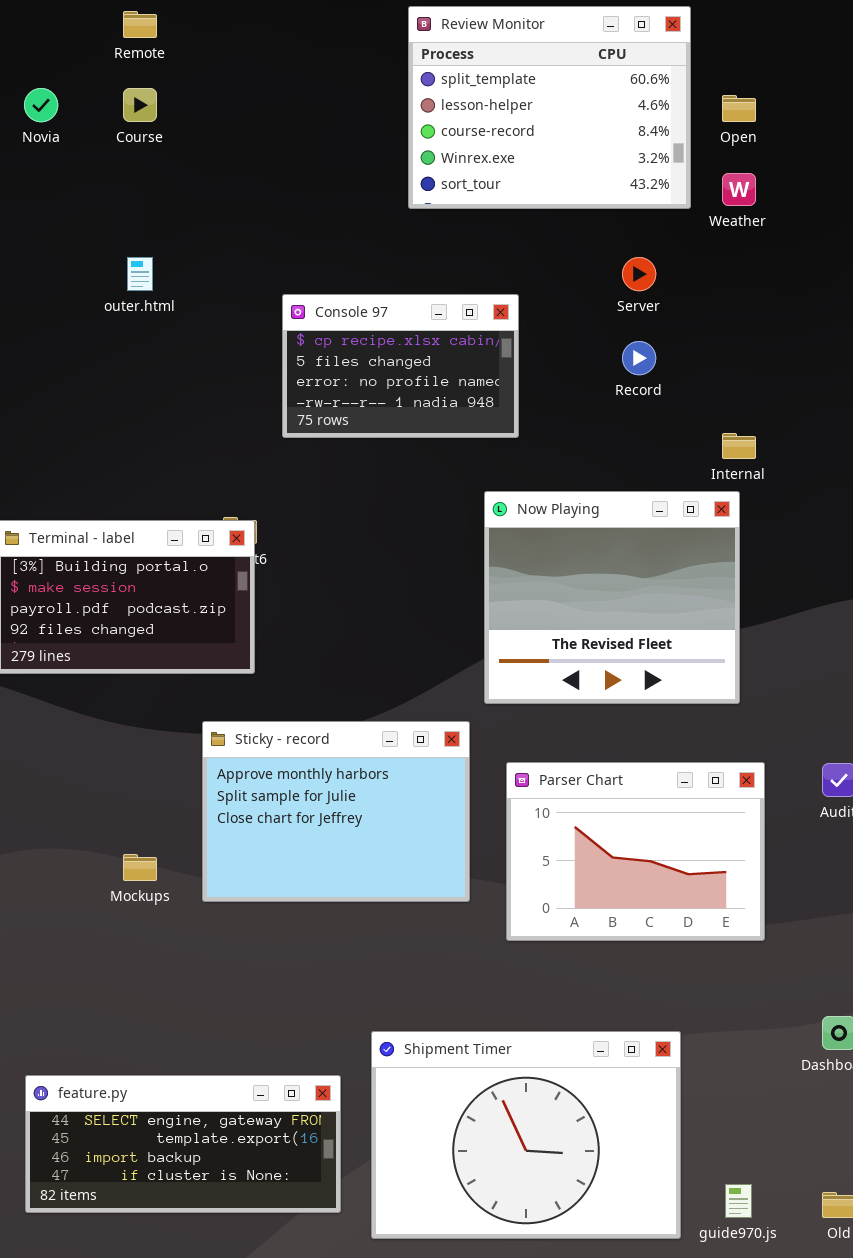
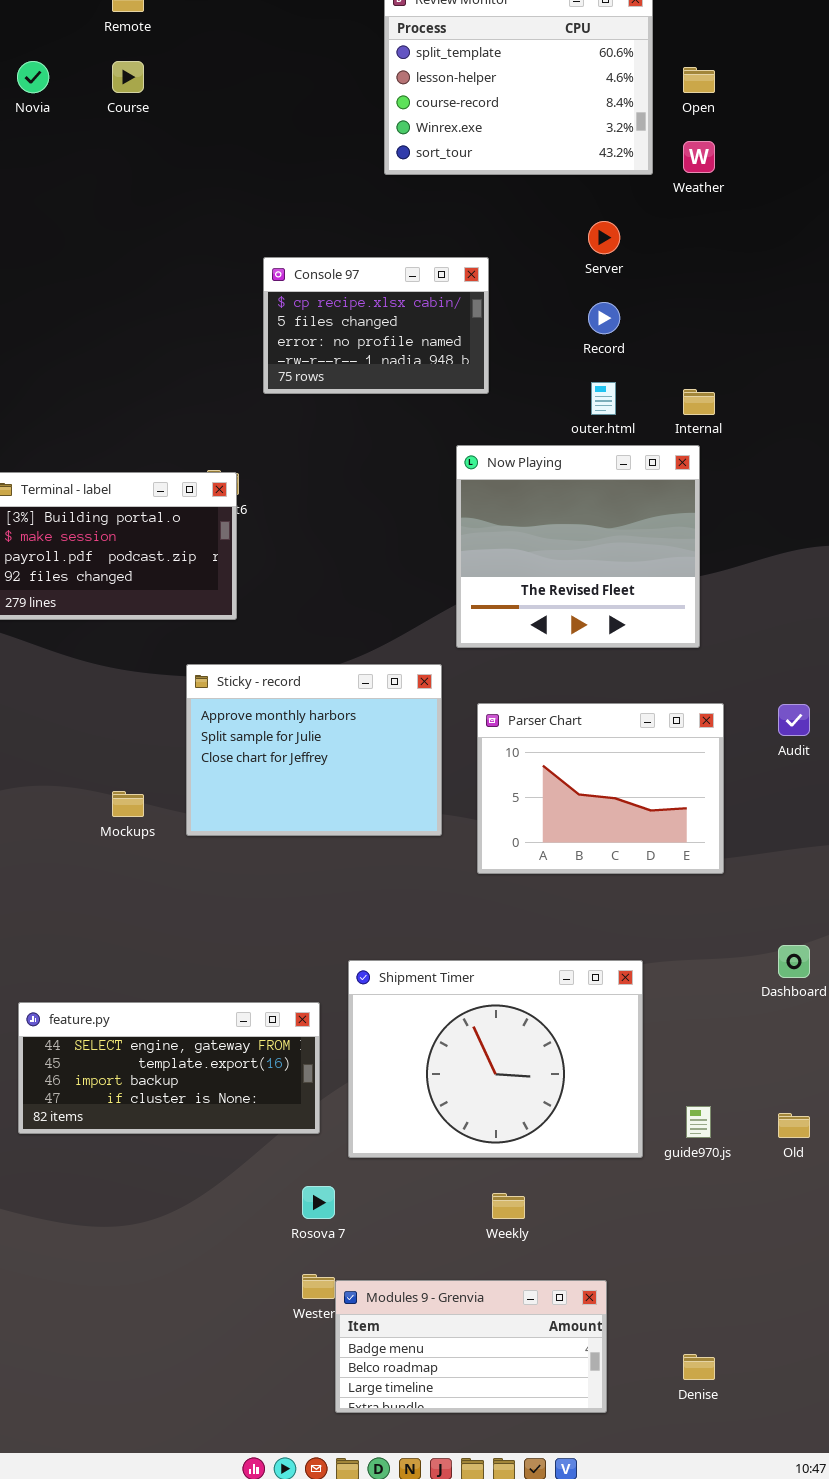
outer.html: [127,257,153,291] -> [591,382,616,415], moved

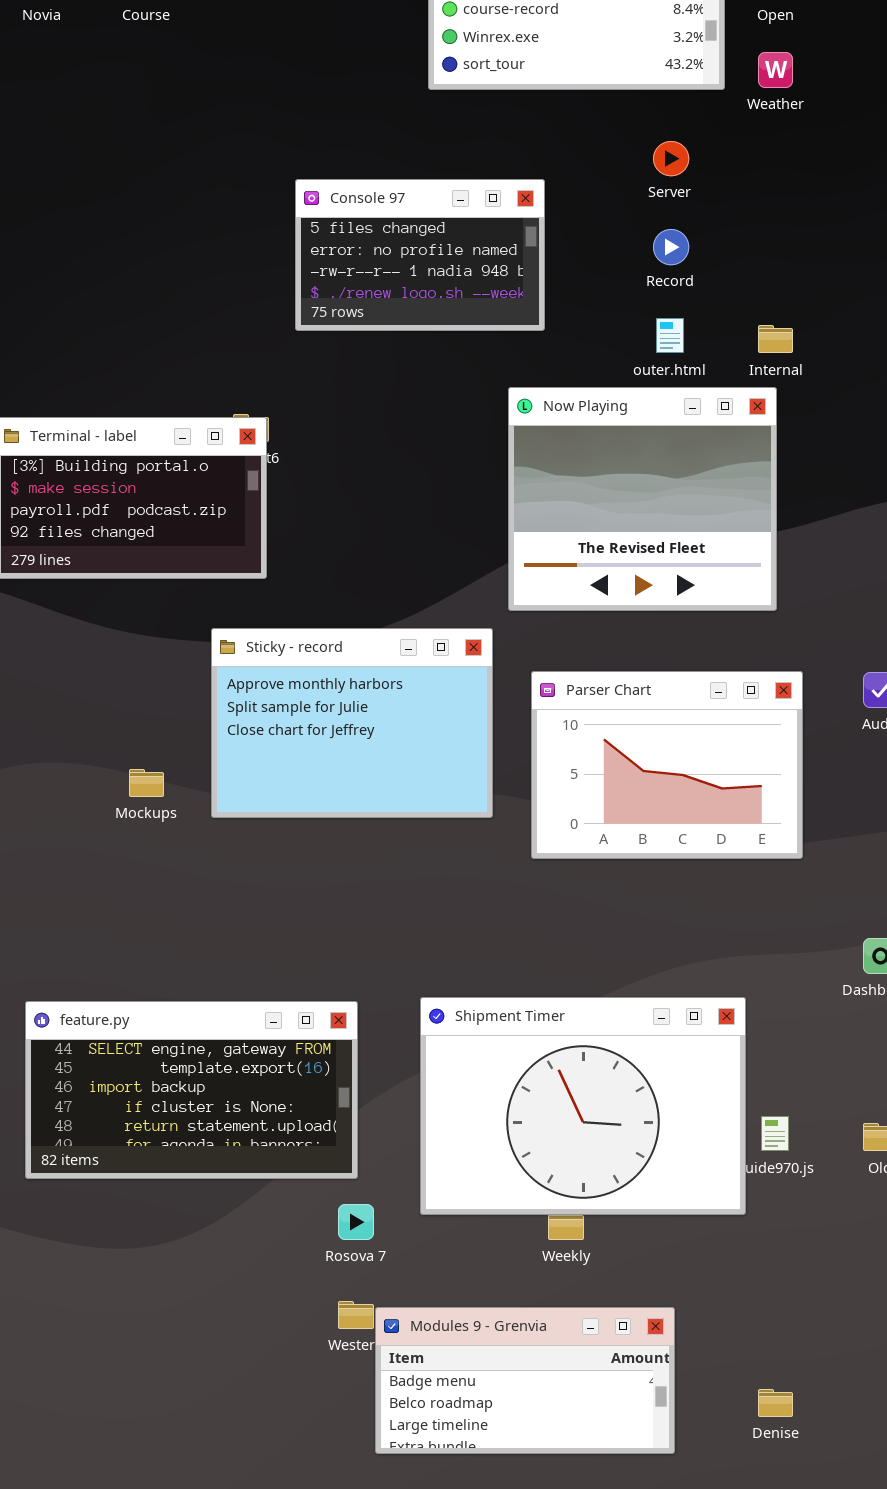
Console 97: [263,257,489,394] -> [295,179,545,331], scrolled down 1 row
Shipment Timer: [348,960,643,1158] -> [420,997,746,1215], moved
feature.py: [18,1002,320,1134] -> [25,1001,358,1179], resized

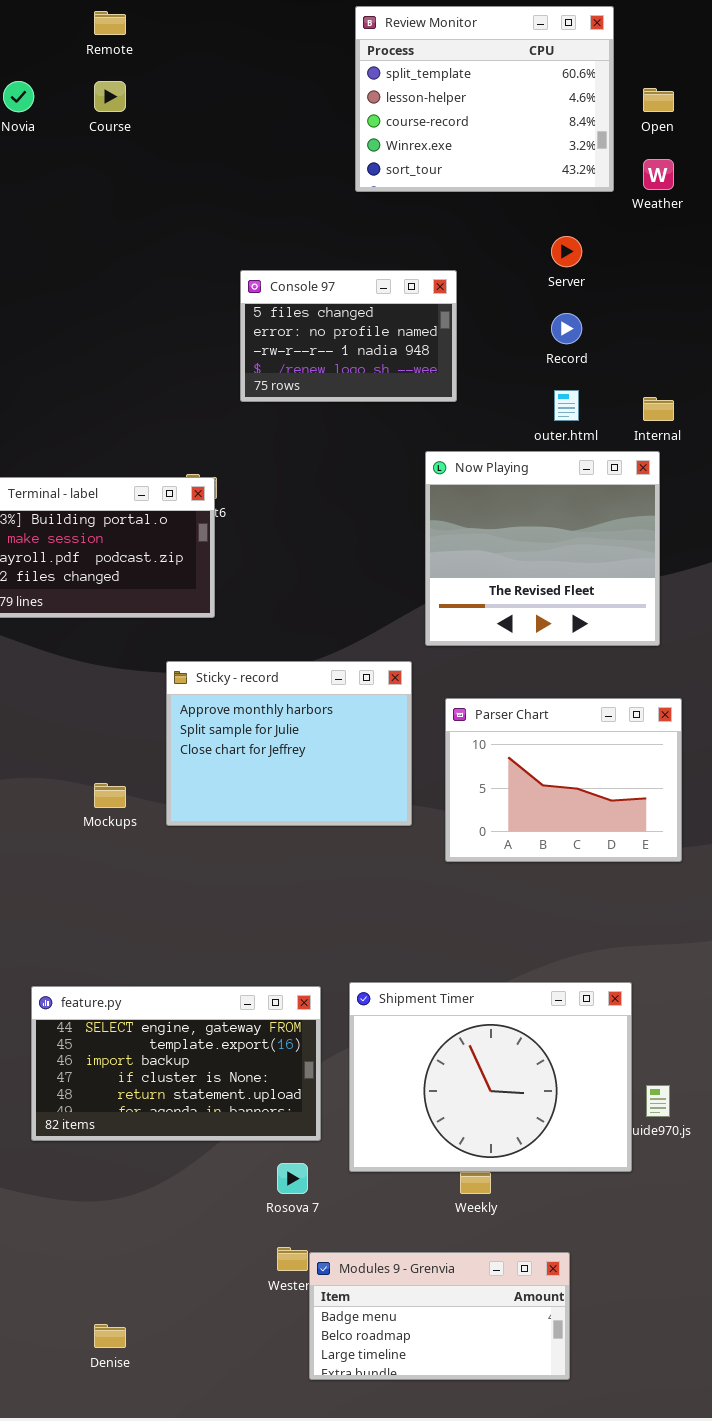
feature.py: [25,1001,358,1179] -> [31,986,321,1141], moved
Denise: [758,1389,793,1417] -> [94,1324,126,1348], moved

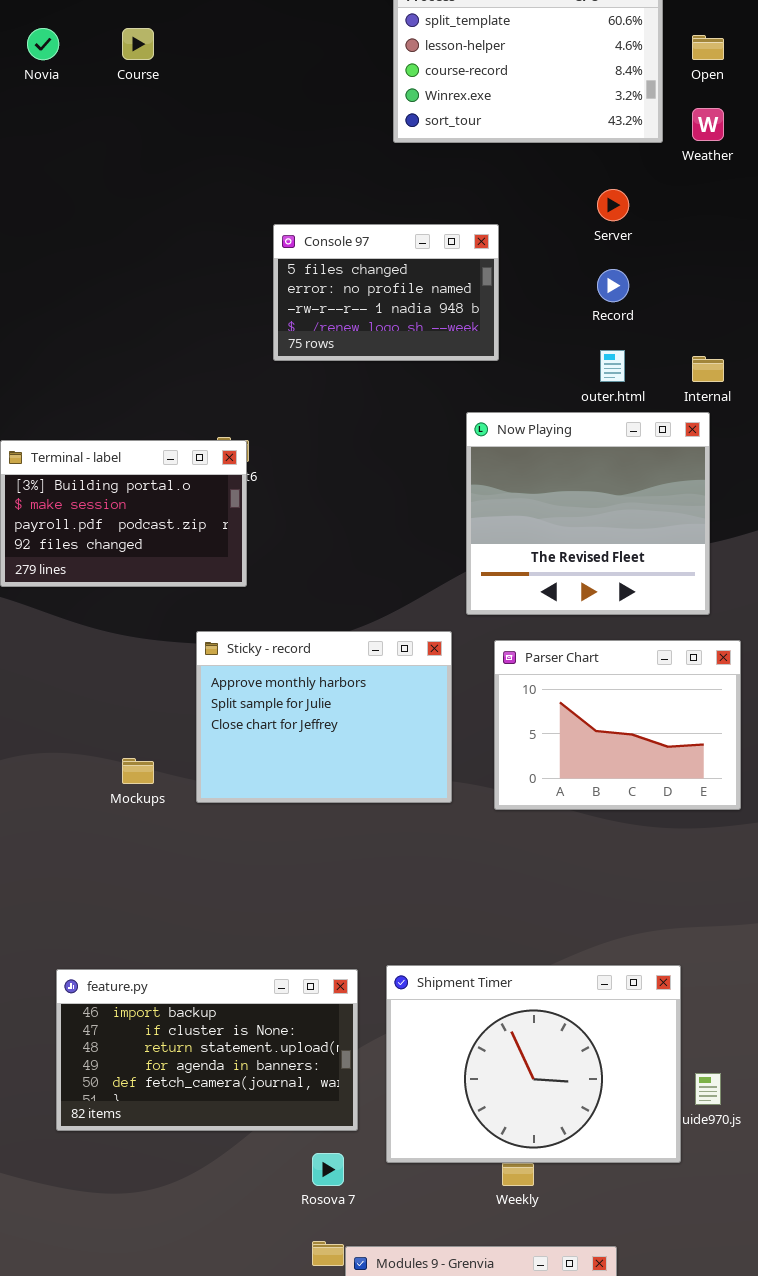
Parser Chart: [445,698,682,862] -> [494,640,741,810], moved
feature.py: [31,986,321,1141] -> [56,969,358,1131], scrolled down 2 rows

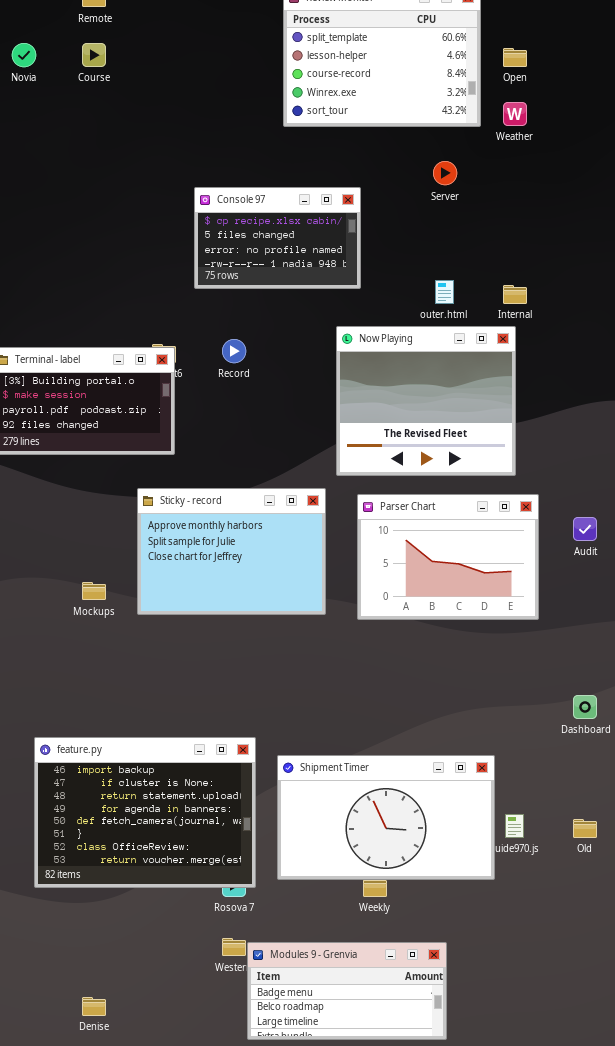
Console 97: [273,224,499,361] -> [194,187,361,289], scrolled up 1 row
Record: [597,269,629,302] -> [222,339,246,363], moved
Shipment Timer: [386,965,681,1163] -> [277,755,495,880], resized
feature.py: [56,969,358,1131] -> [34,737,256,888], resized

